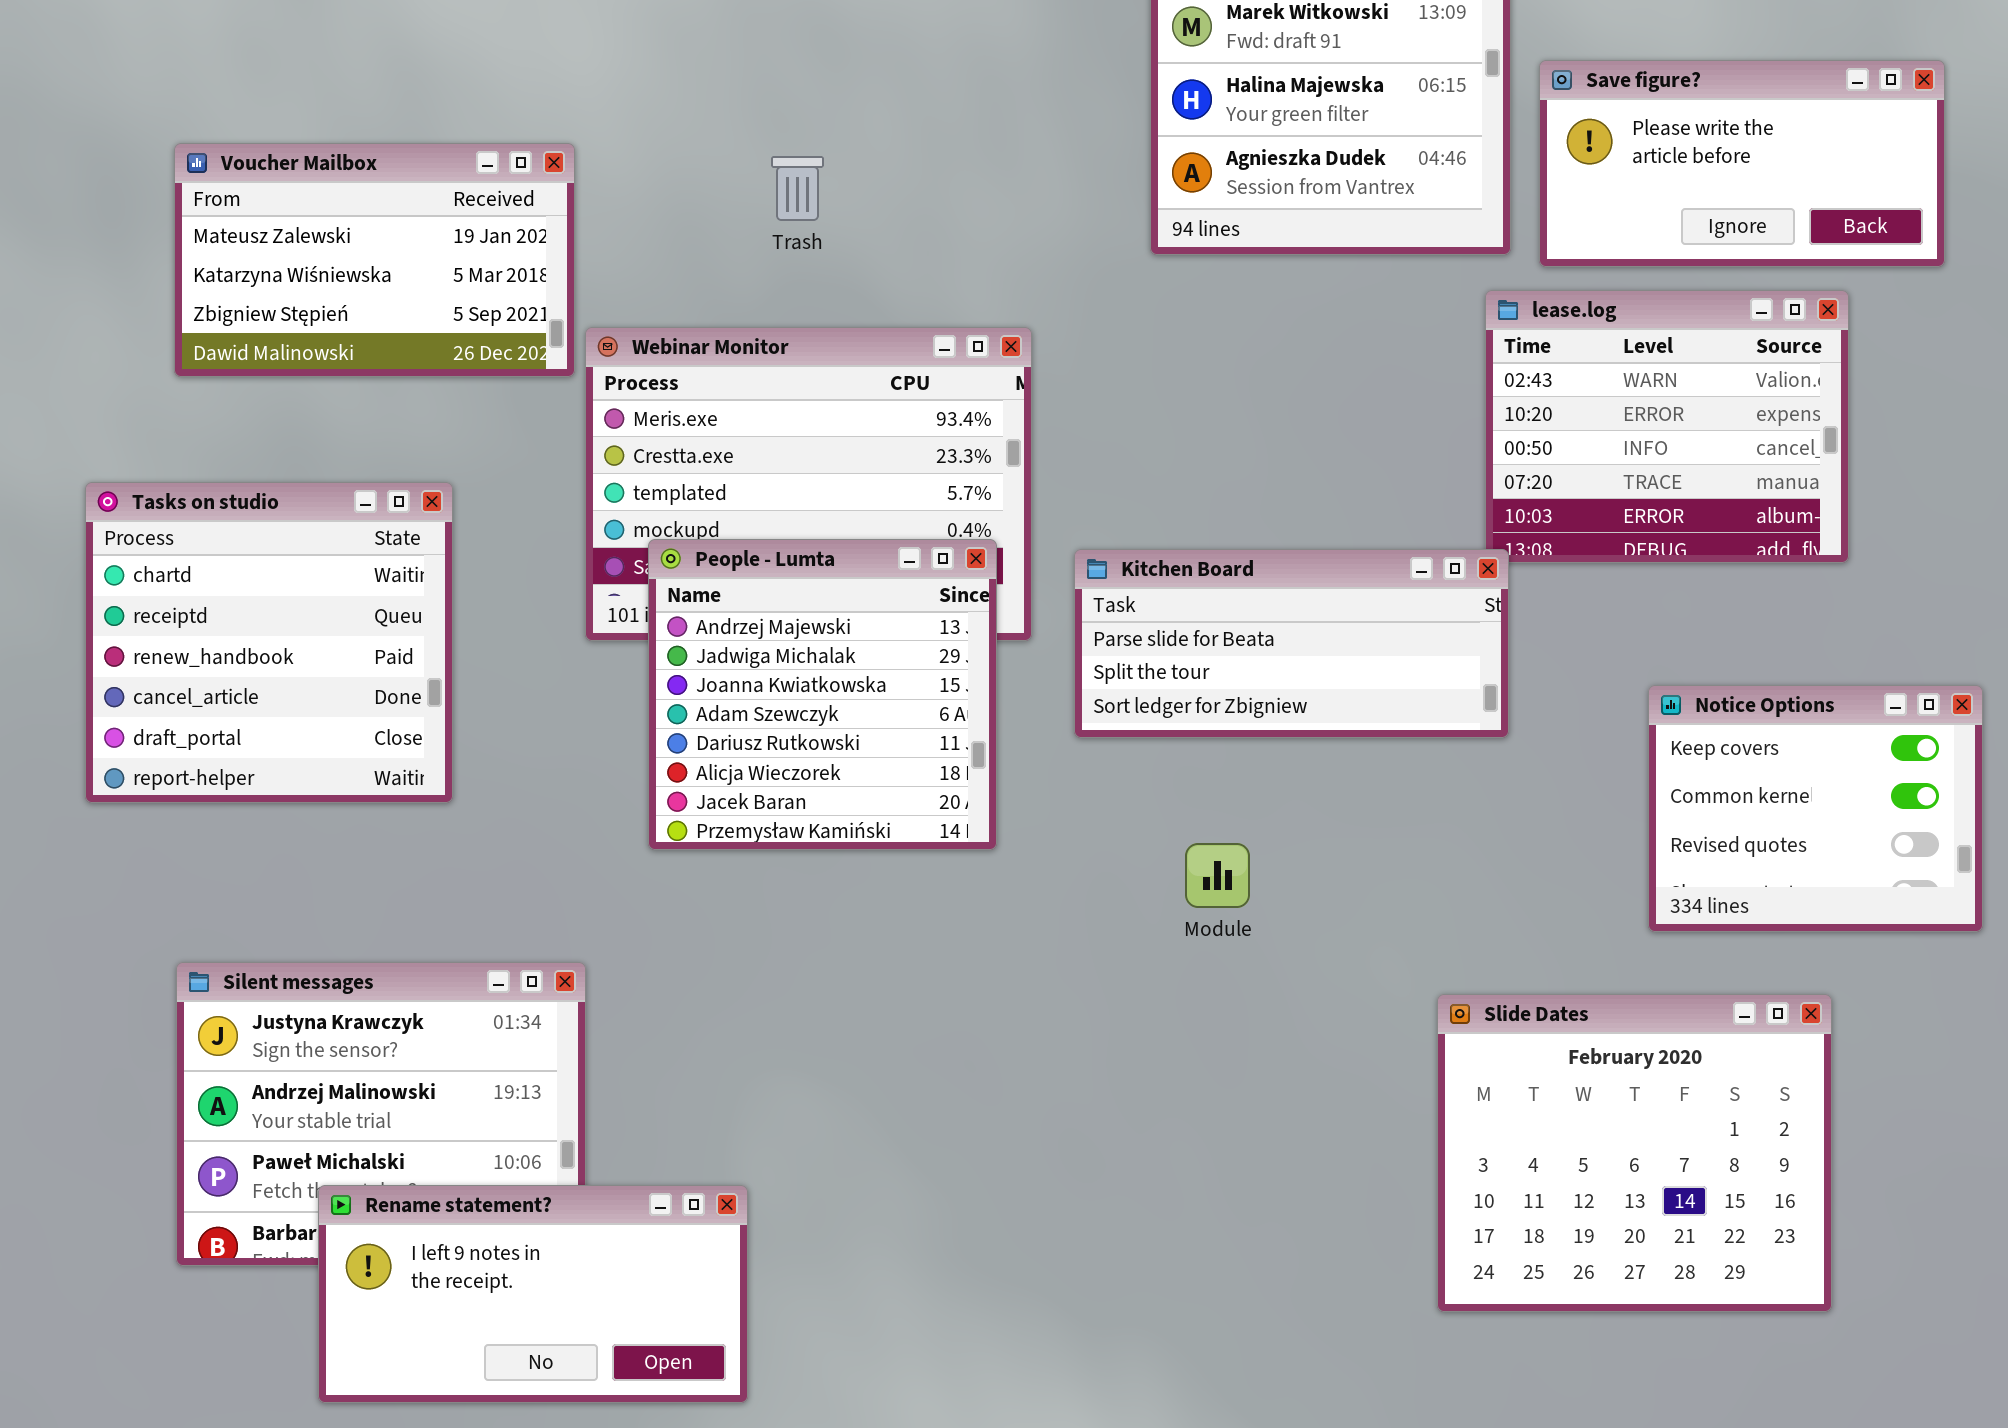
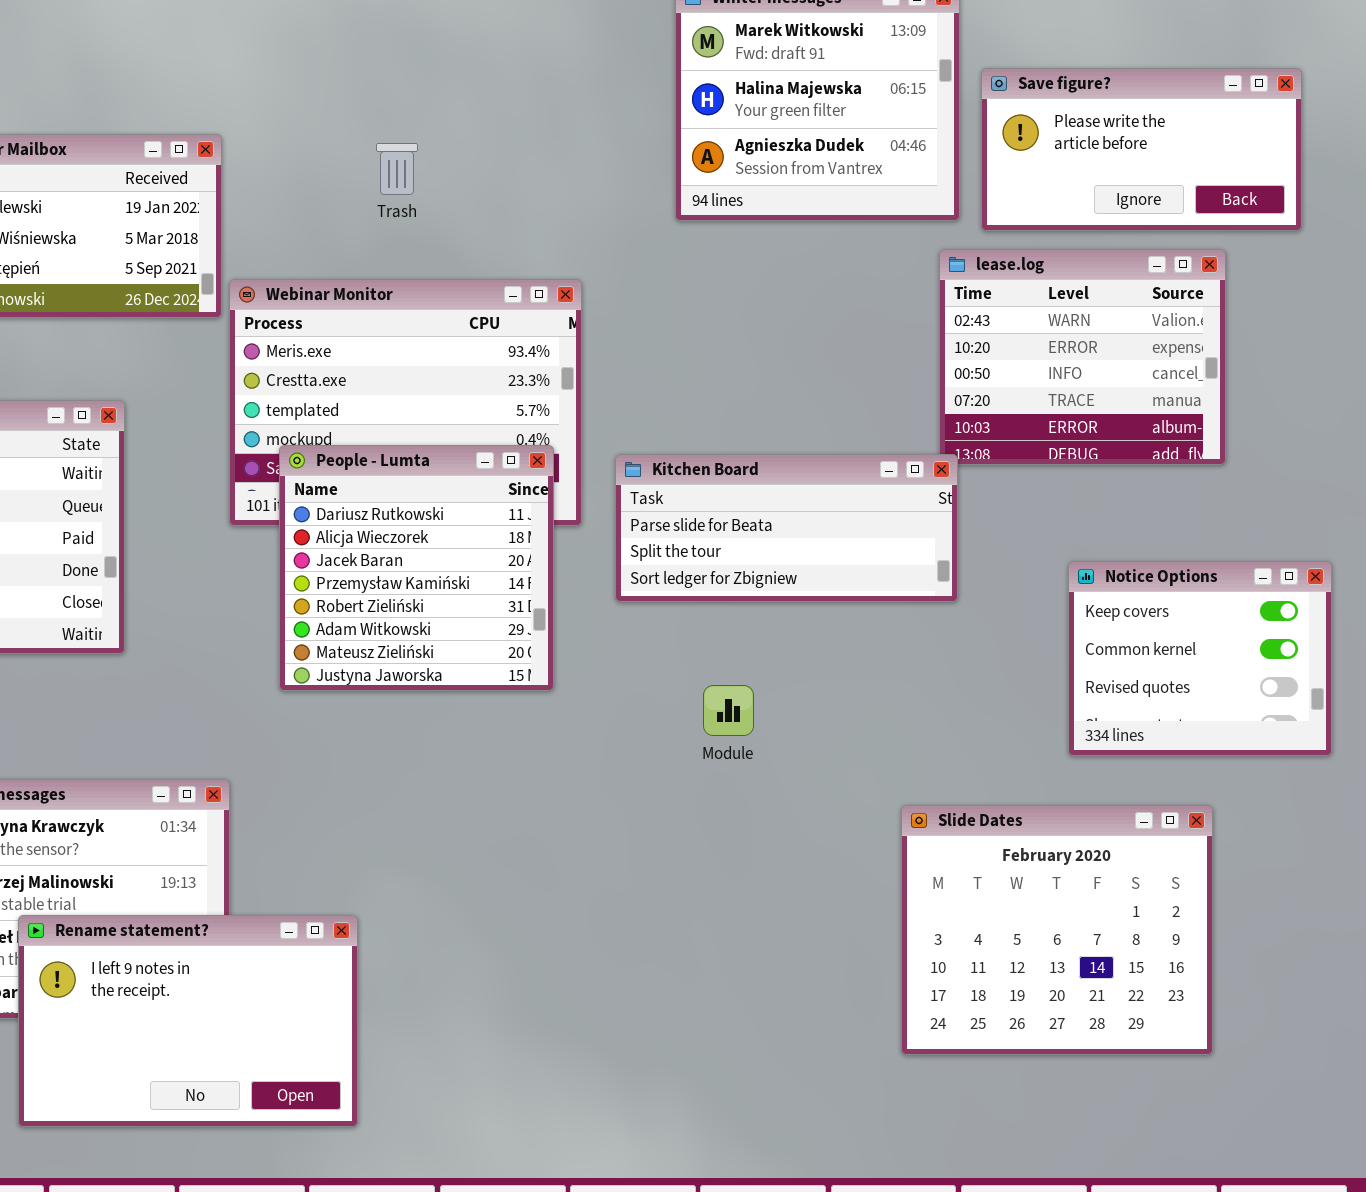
People - Lumta: [648,539,997,850] -> [279,445,554,691], scrolled down 4 rows
Rename statement?: [318,1185,748,1403] -> [18,915,358,1127], resized

